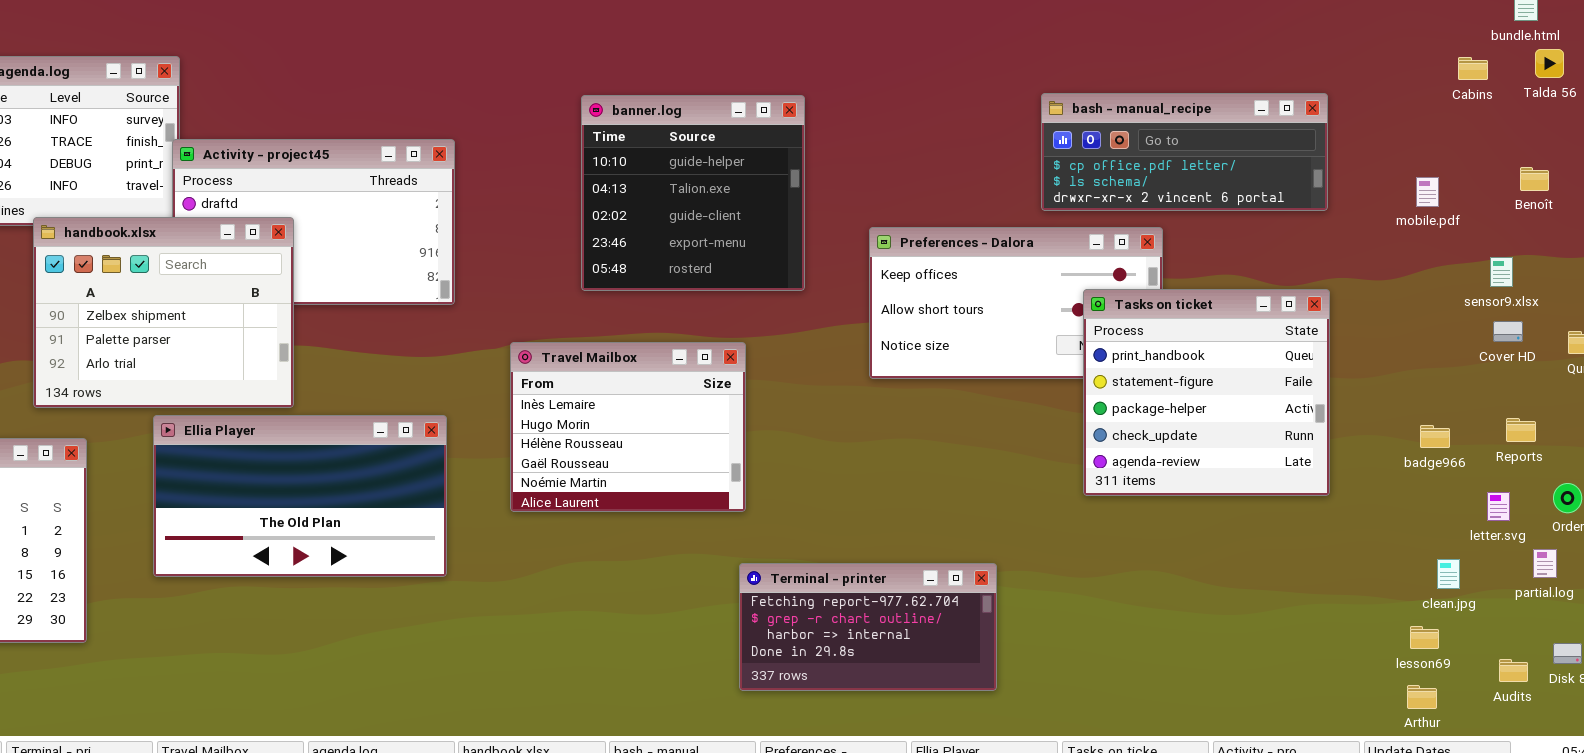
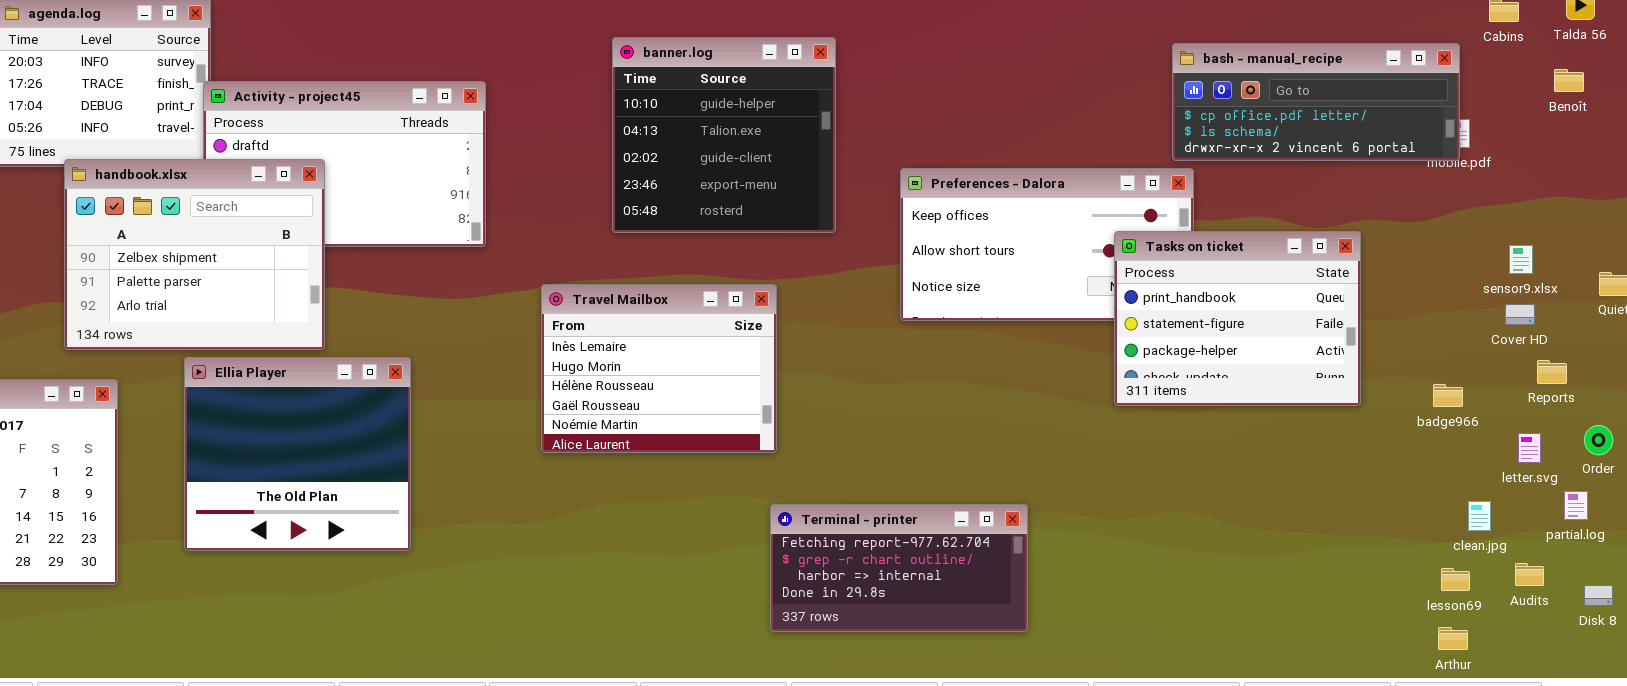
bash - manual_recipe: [1041,93,1328,211] -> [1172,43,1460,161], moved
Benoît: [1520,167,1549,191] -> [1554,69,1584,92], moved
sensor9.xlsx: [1490,257,1513,287] -> [1509,245,1533,274], moved
Tasks on ticket: [1083,289,1330,496] -> [1114,231,1361,406], resized
Cover HD: [1493,321,1523,342] -> [1505,304,1535,325], moved
Ellia Player: [153,415,447,577] -> [184,357,411,551], resized
badge966: [1420,425,1450,448] -> [1433,384,1463,407], moved
Audits: [1499,659,1528,682] -> [1515,563,1544,586], moved

